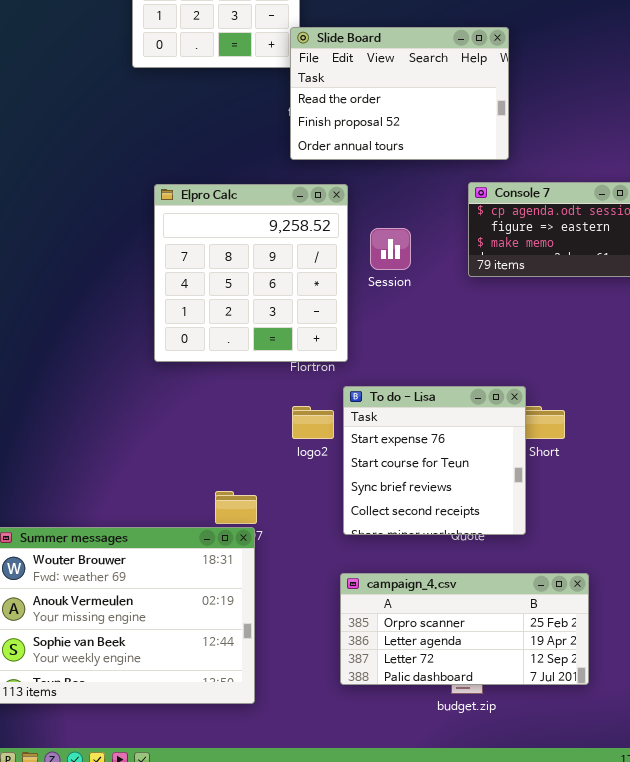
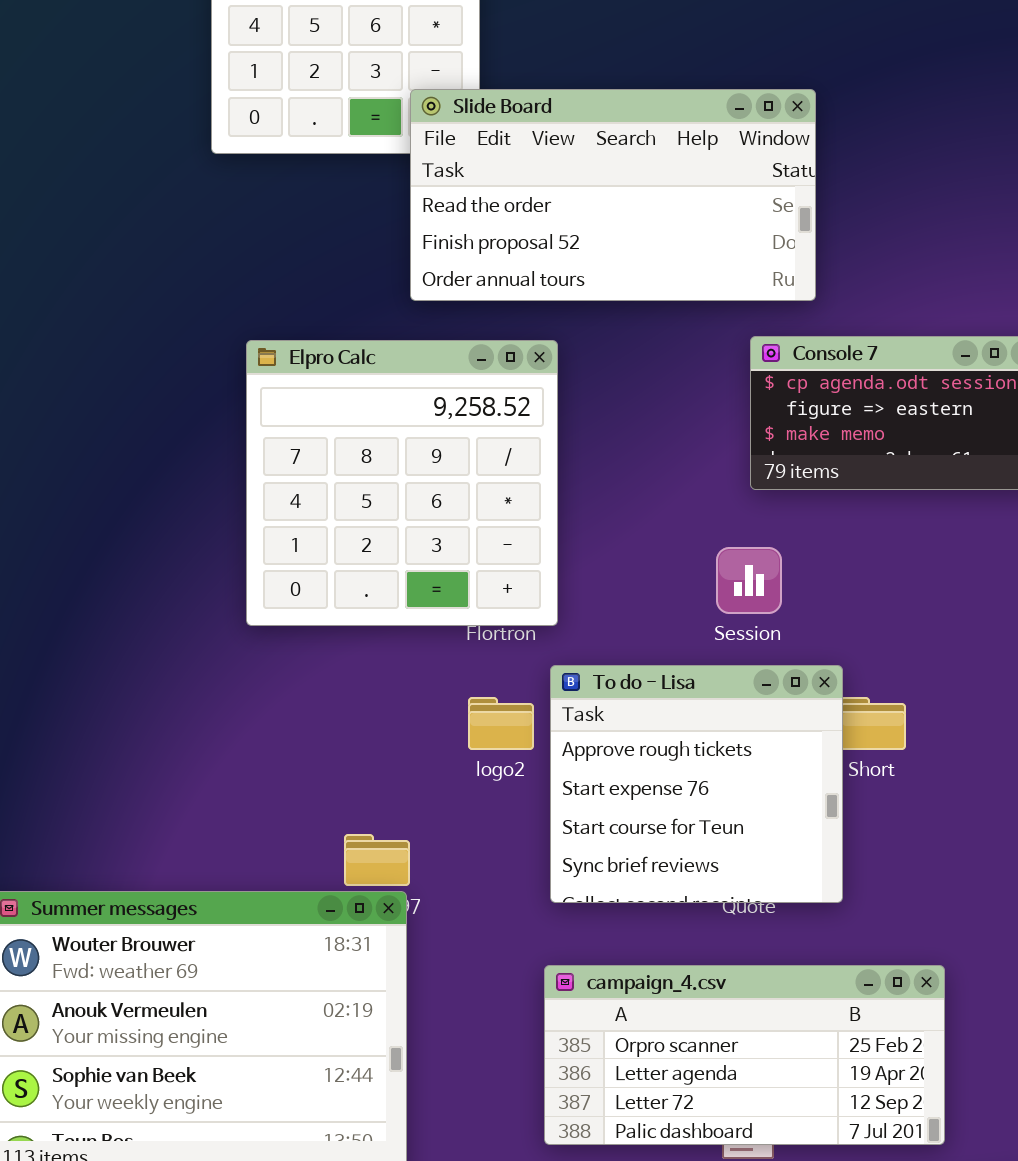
Slide Board: [290,27,509,160] -> [410,89,816,301], resized
Session: [370,228,411,270] -> [716,547,782,614], moved
To do - Lisa: [343,386,526,535] -> [550,665,843,903], scrolled up 1 row

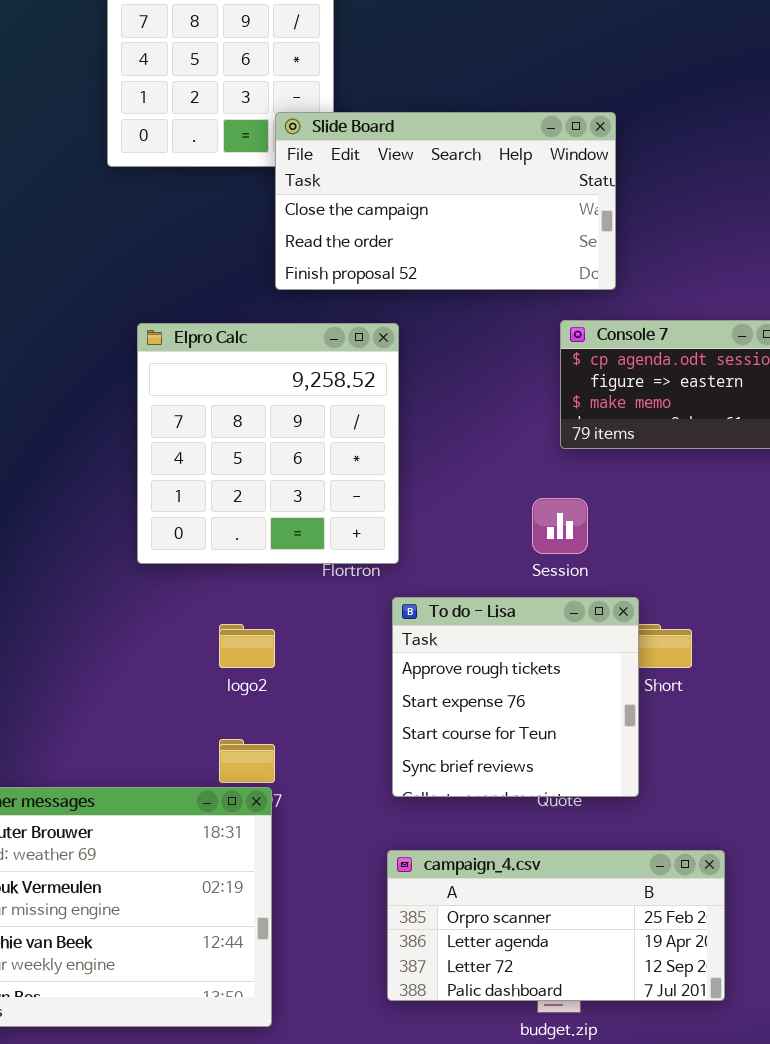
Slide Board: [410,89,816,301] -> [275,112,616,290], scrolled up 1 row
logo2: [468,697,534,750] -> [219,624,275,668], moved

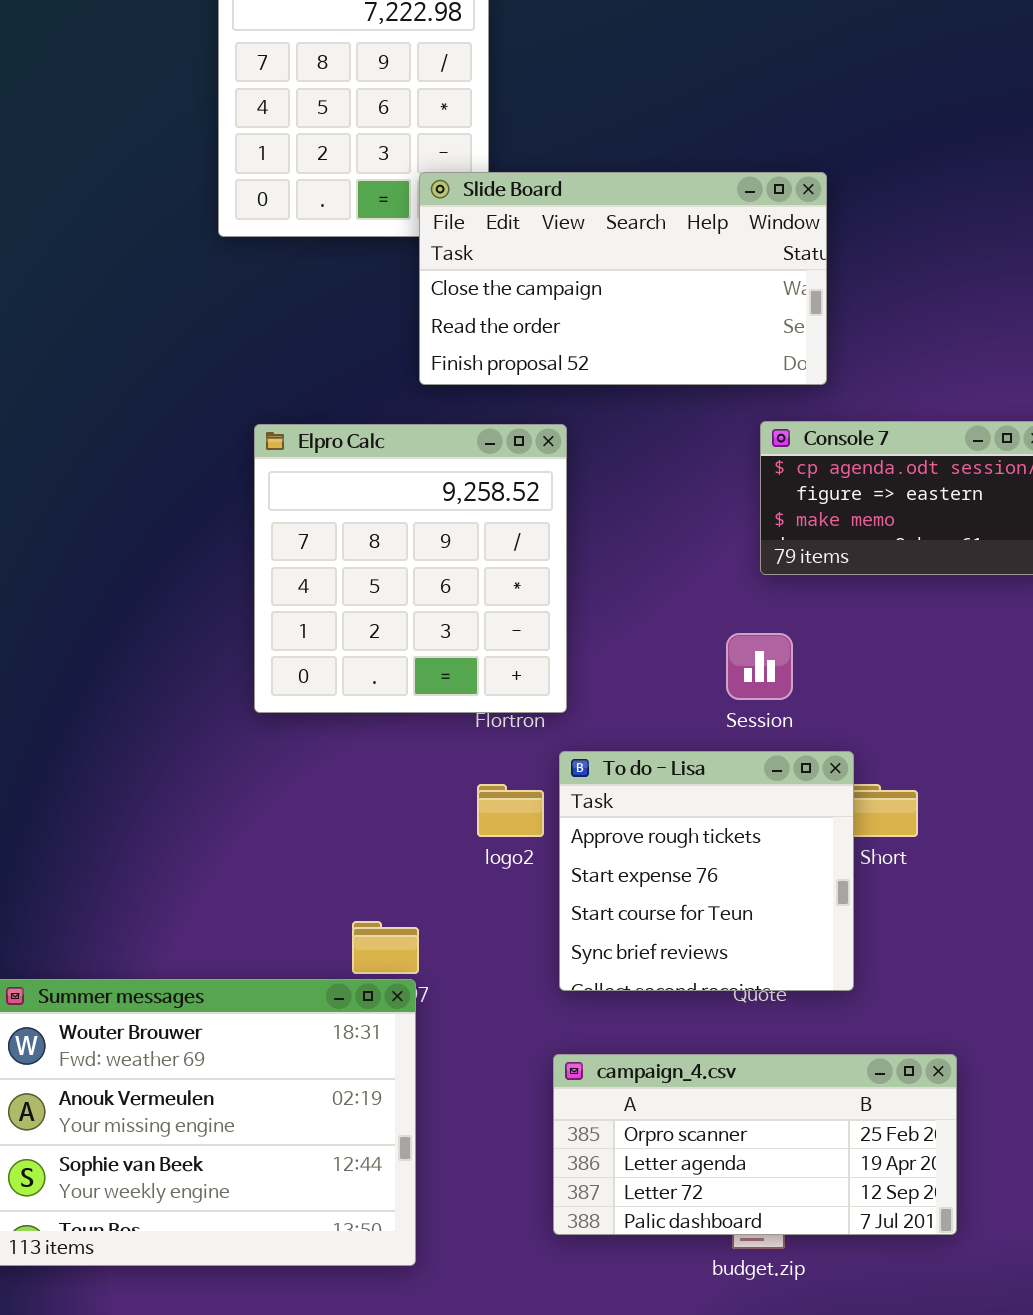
logo2: [219,624,275,668] -> [477,784,544,837], moved

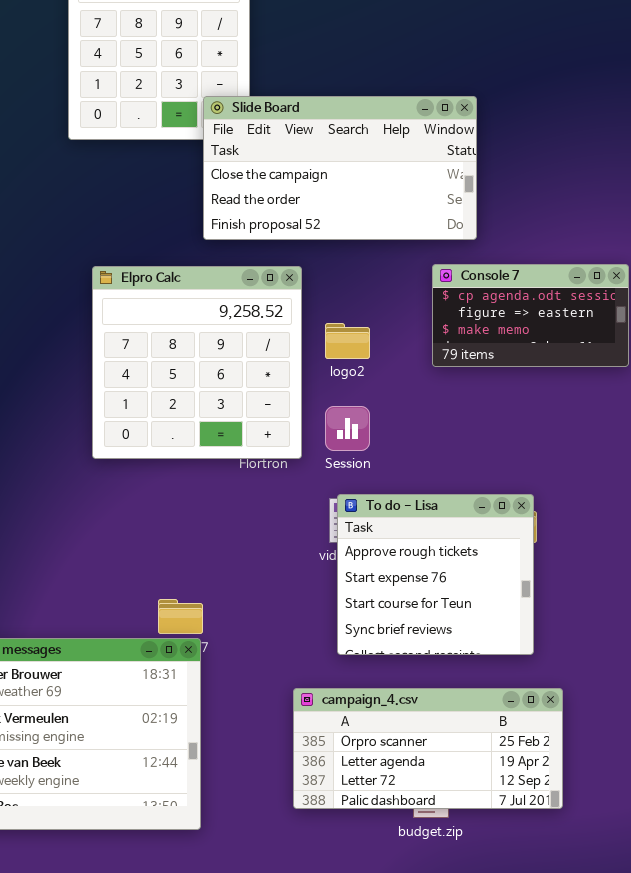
Session: [726,633,793,700] -> [325,406,370,451], moved
To do - Lisa: [559,751,854,991] -> [337,494,534,655], moved
logo2: [477,784,544,837] -> [325,323,370,359], moved

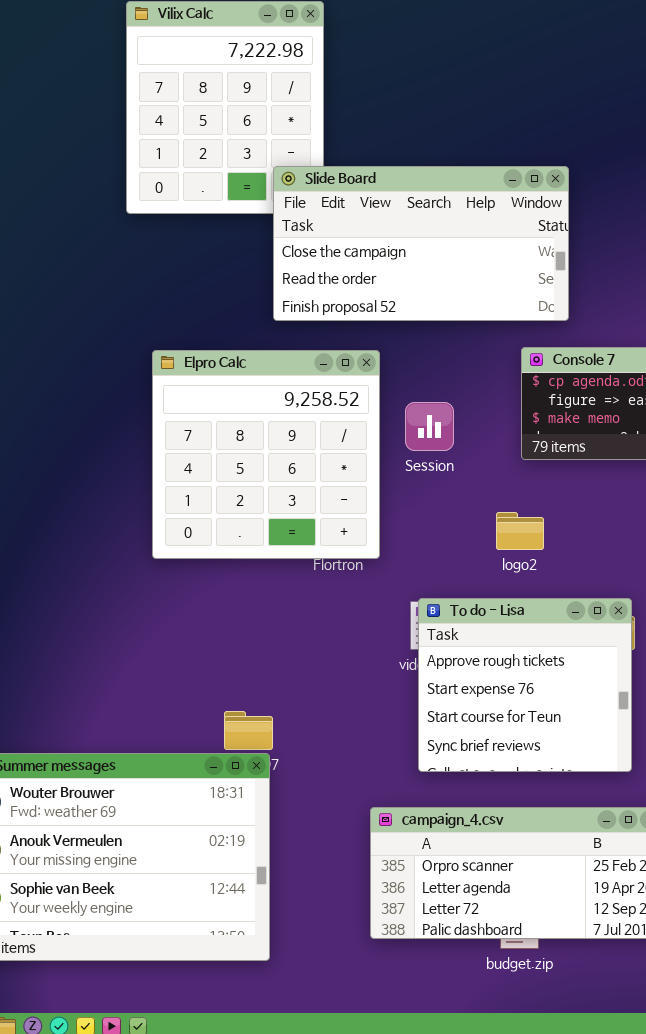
logo2: [325,323,370,359] -> [496,512,544,550], moved
Session: [325,406,370,451] -> [405,402,454,451], moved

